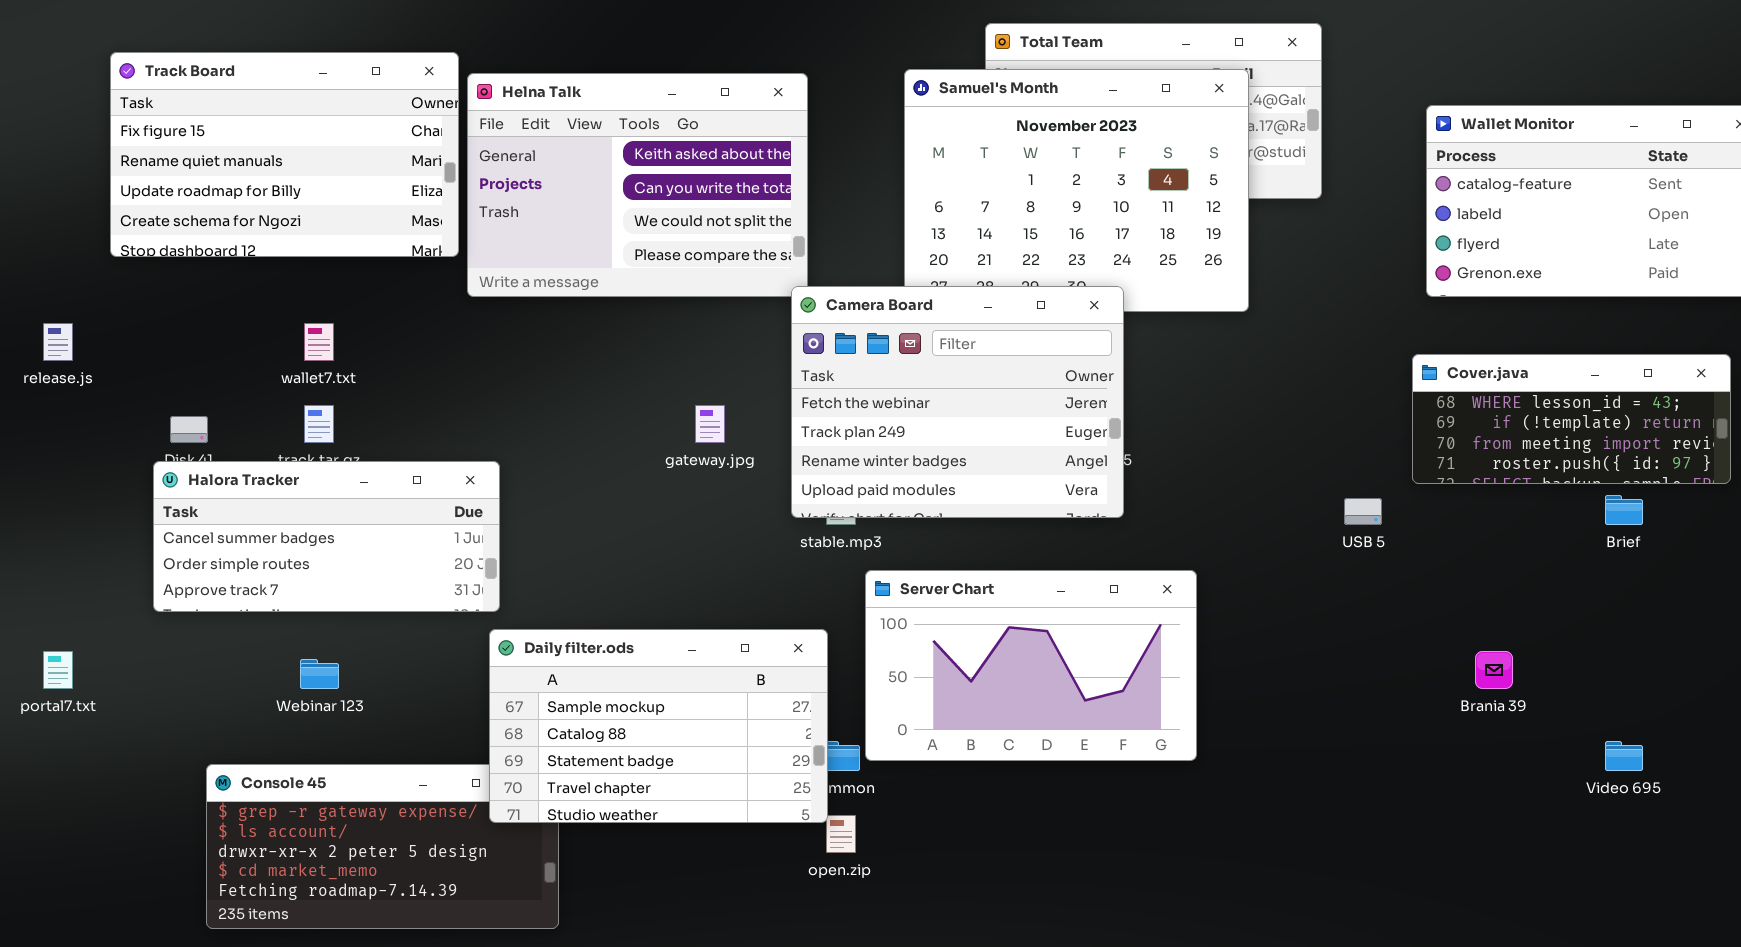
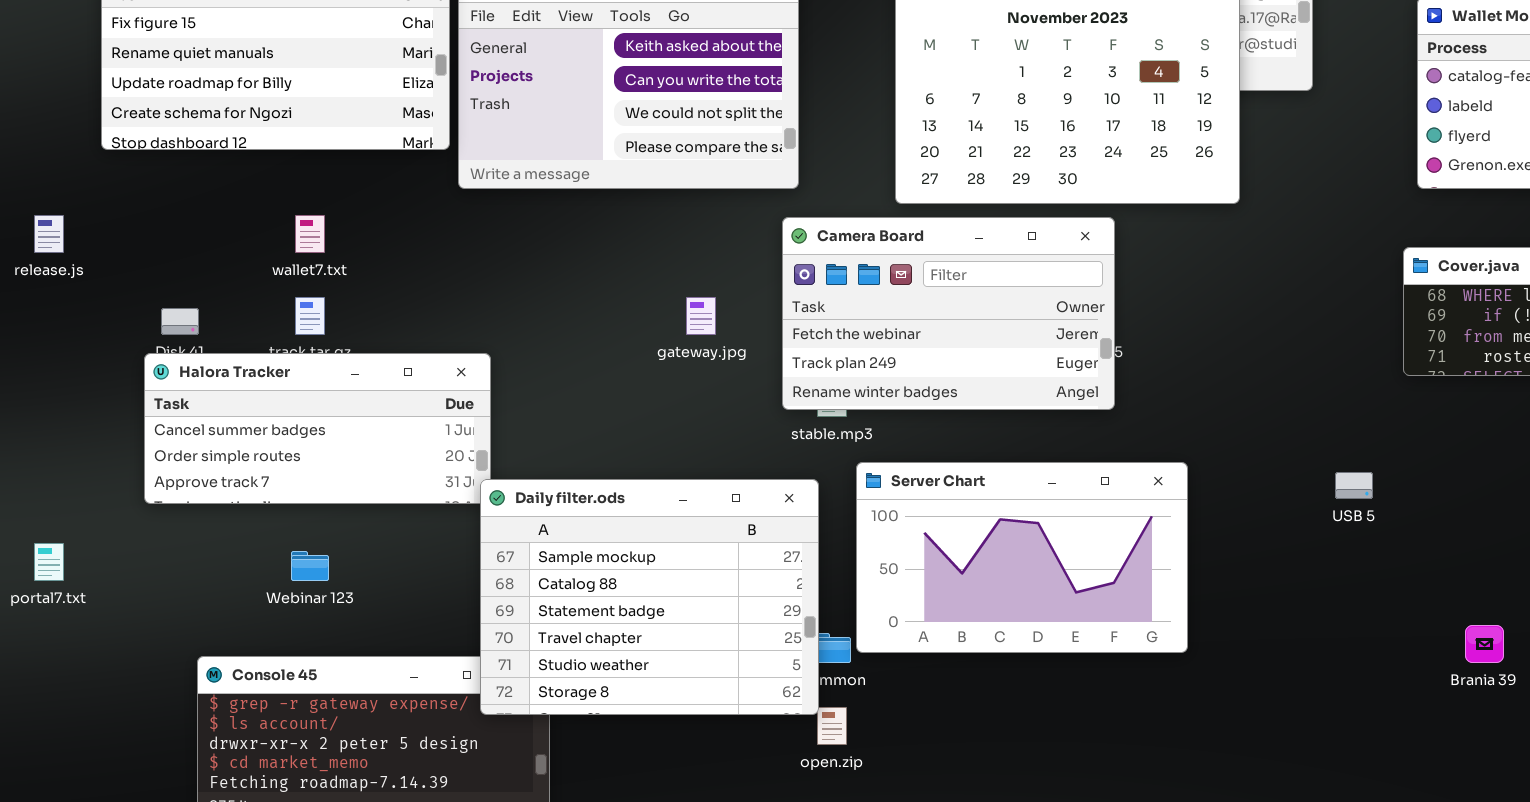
Camera Board: [791,286,1124,518] -> [782,217,1115,410], resized
USB 5: [1344,498,1382,525] -> [1335,472,1373,499], moved
Daily filter.ods: [489,629,828,823] -> [480,479,819,715], resized
Brania 39: [1475,651,1513,689] -> [1465,625,1504,663], moved

